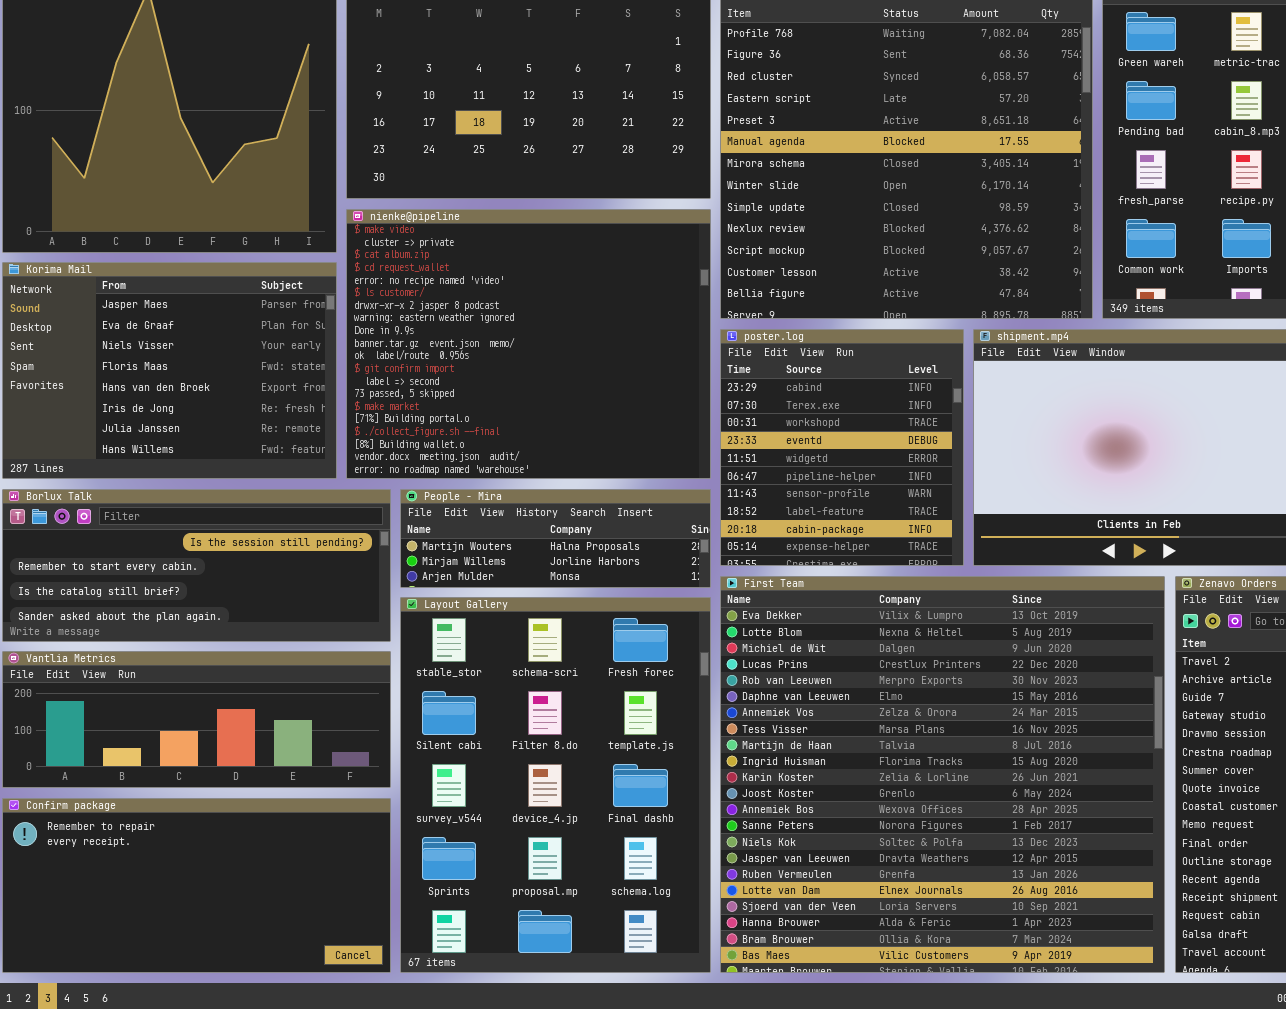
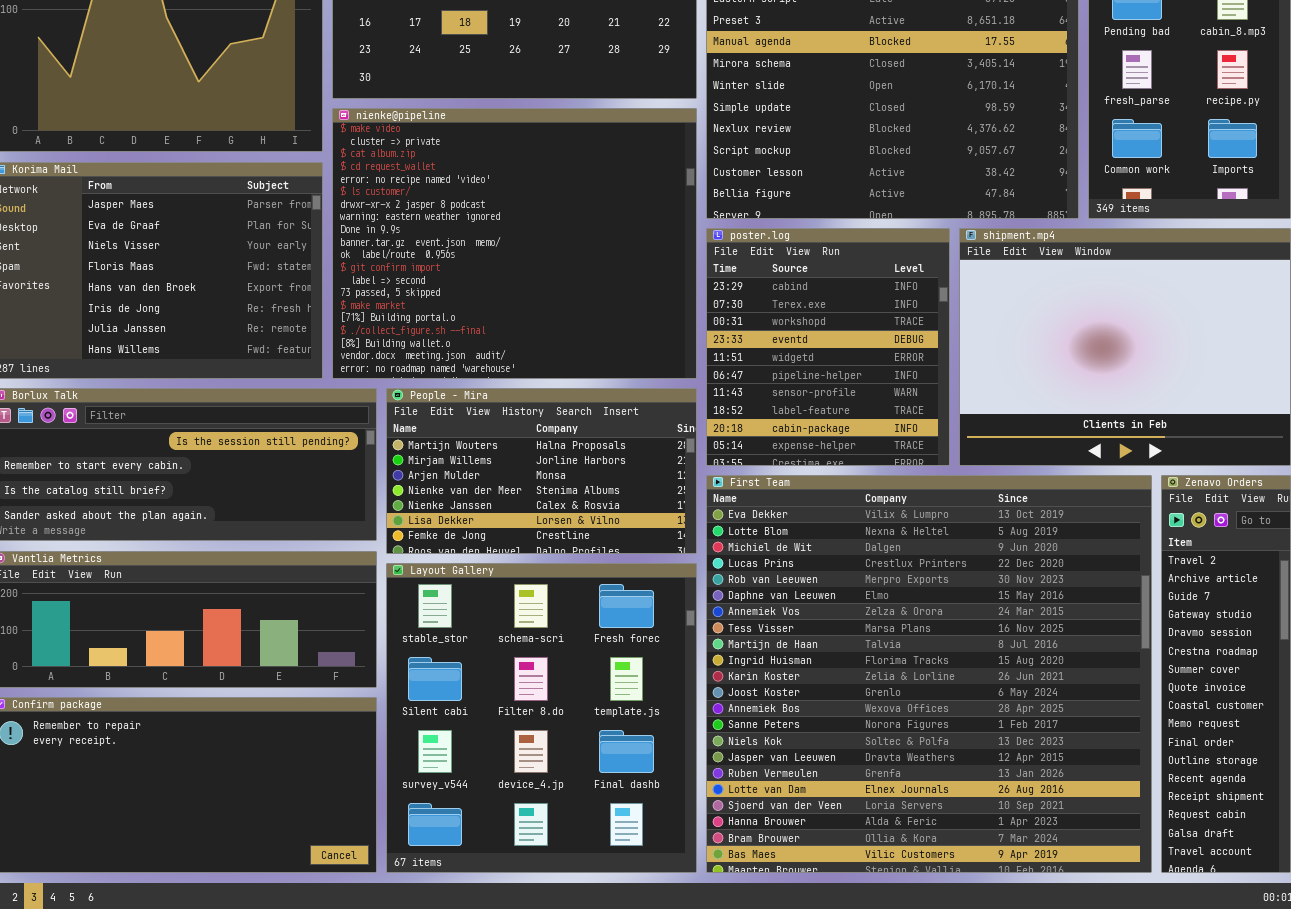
People - Mira: [400,489,711,588] -> [386,388,697,554], resized
Layout Gallery: [400,597,711,973] -> [386,563,697,873], resized

